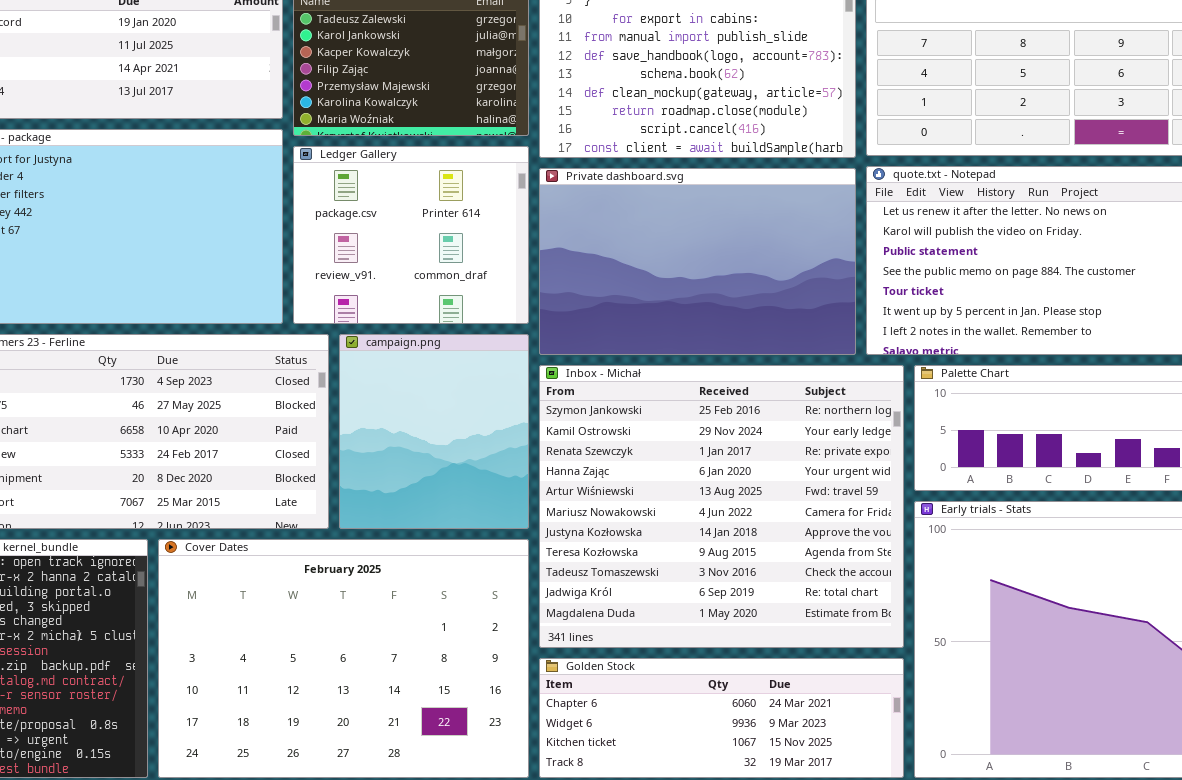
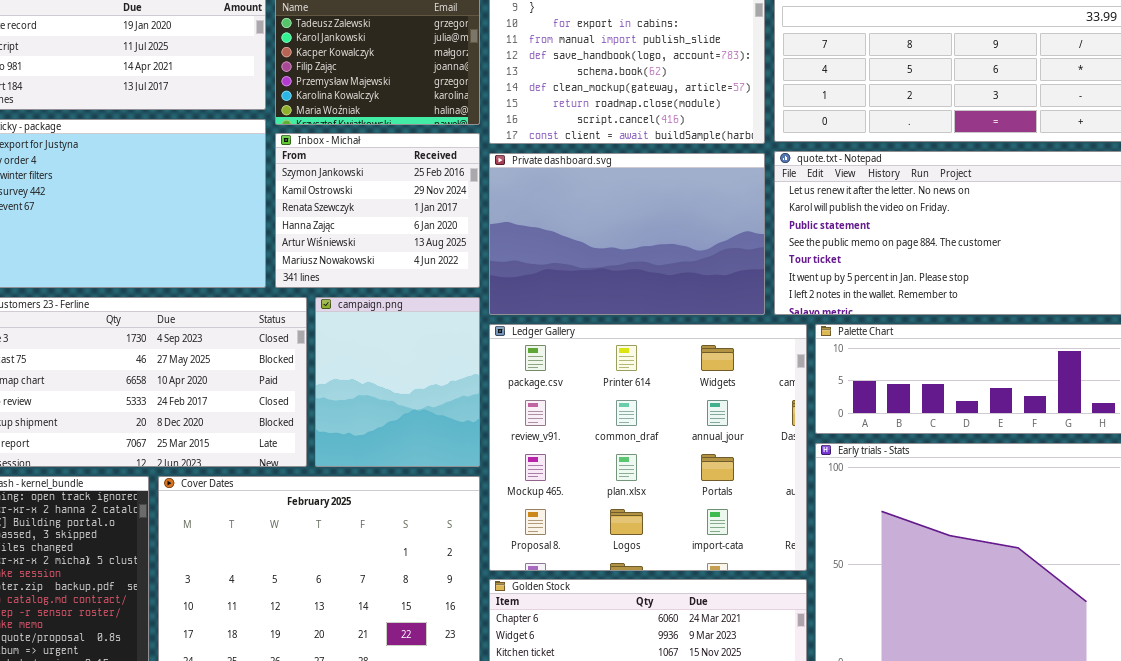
Ledger Gallery: [293,146,529,324] -> [489,324,807,571], moved, resized
Inbox - Michał: [539,365,904,648] -> [275,133,480,288], moved, resized

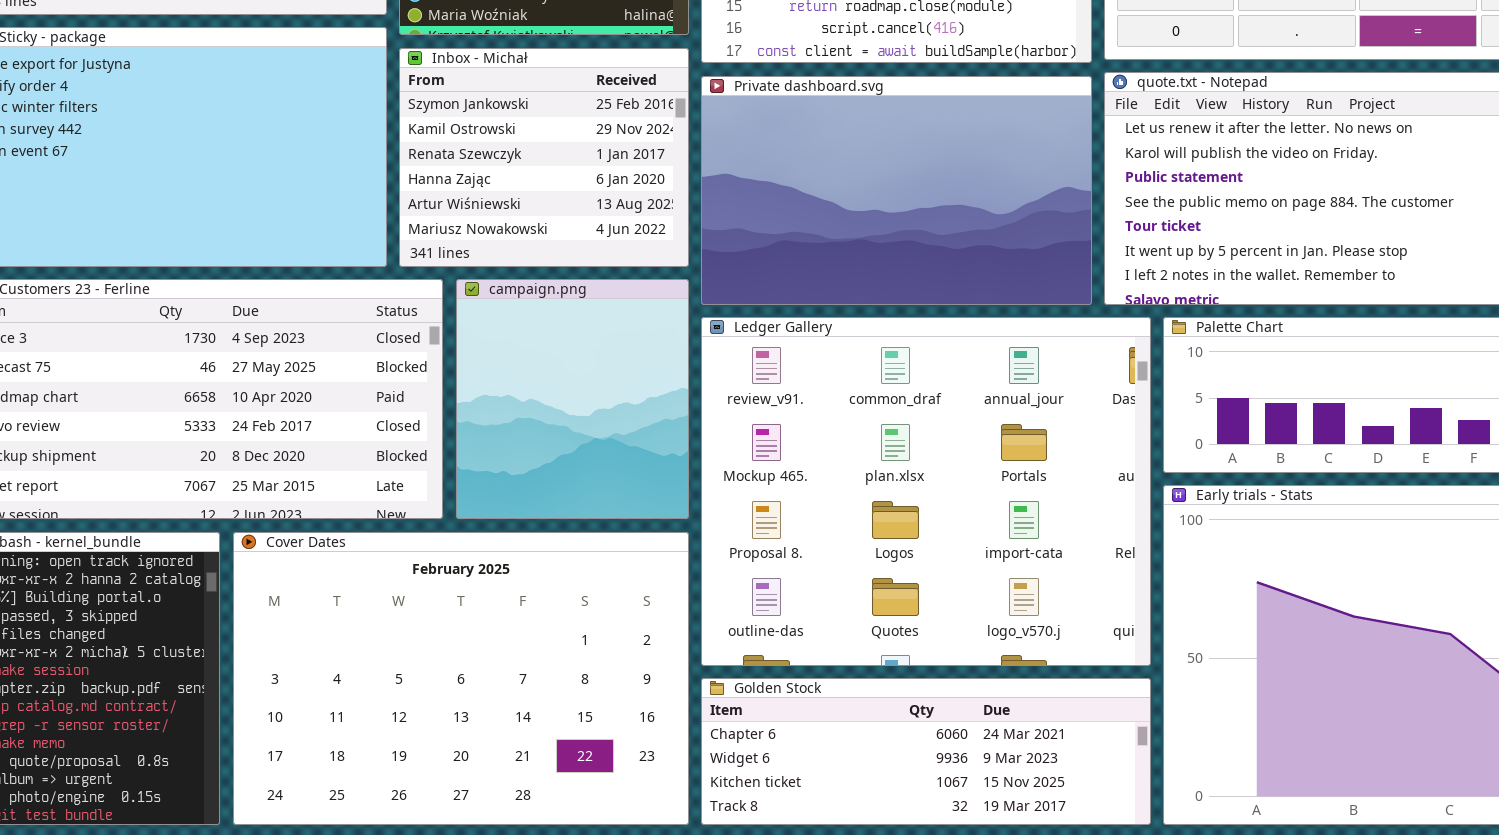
Ledger Gallery: [489,324,807,571] -> [701,317,1151,666], scrolled down 1 row

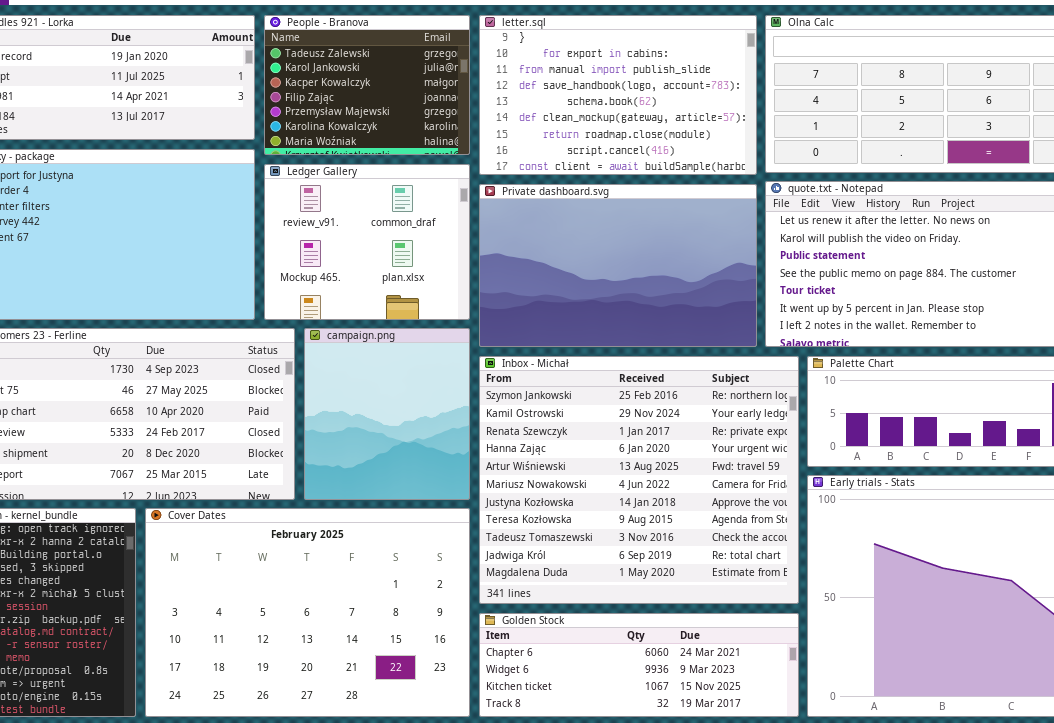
Inbox - Michał: [399,48,689,267] -> [479,356,799,604], moved, resized
Ledger Gallery: [701,317,1151,666] -> [264,164,470,320], moved, resized

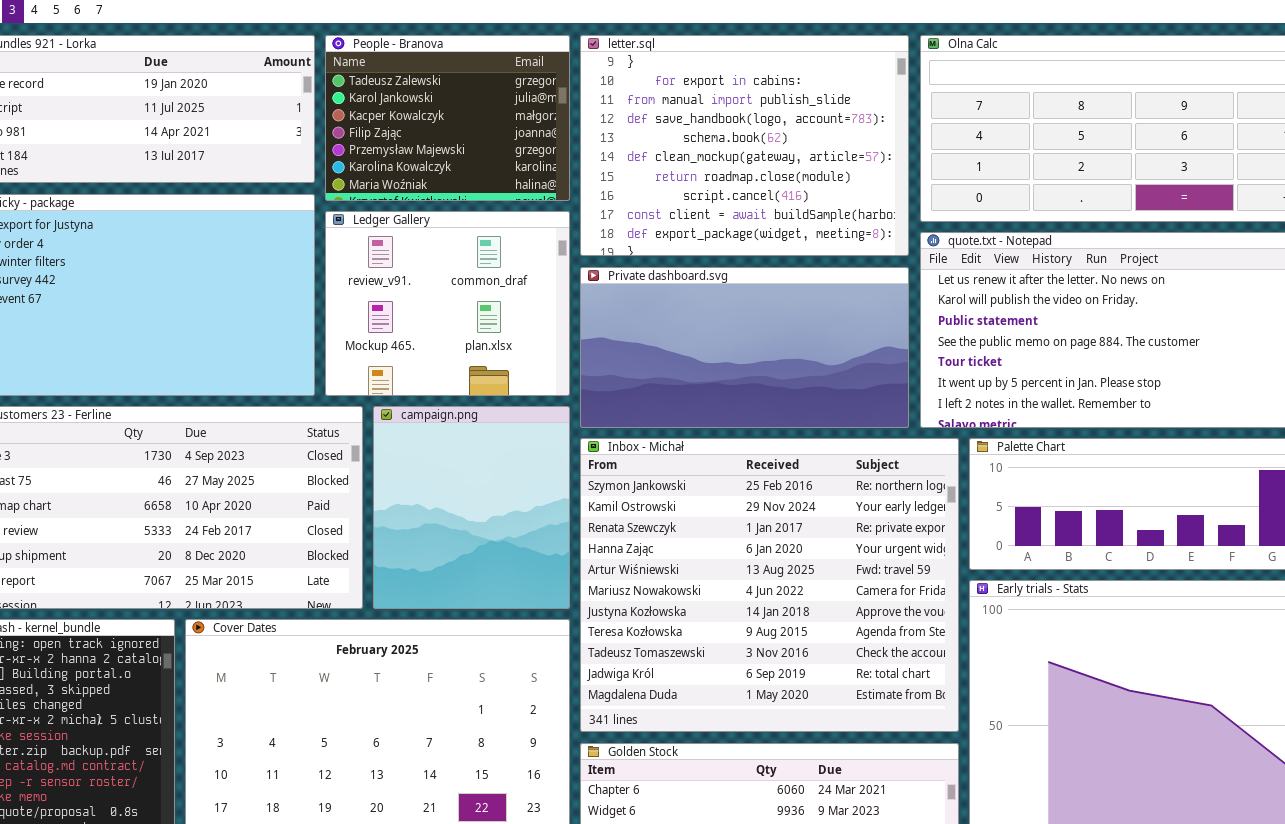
letter.sql: [479,15,757,175] -> [580,35,909,256], resized
Private dashboard.svg: [479,184,757,347] -> [580,267,909,428], resized

